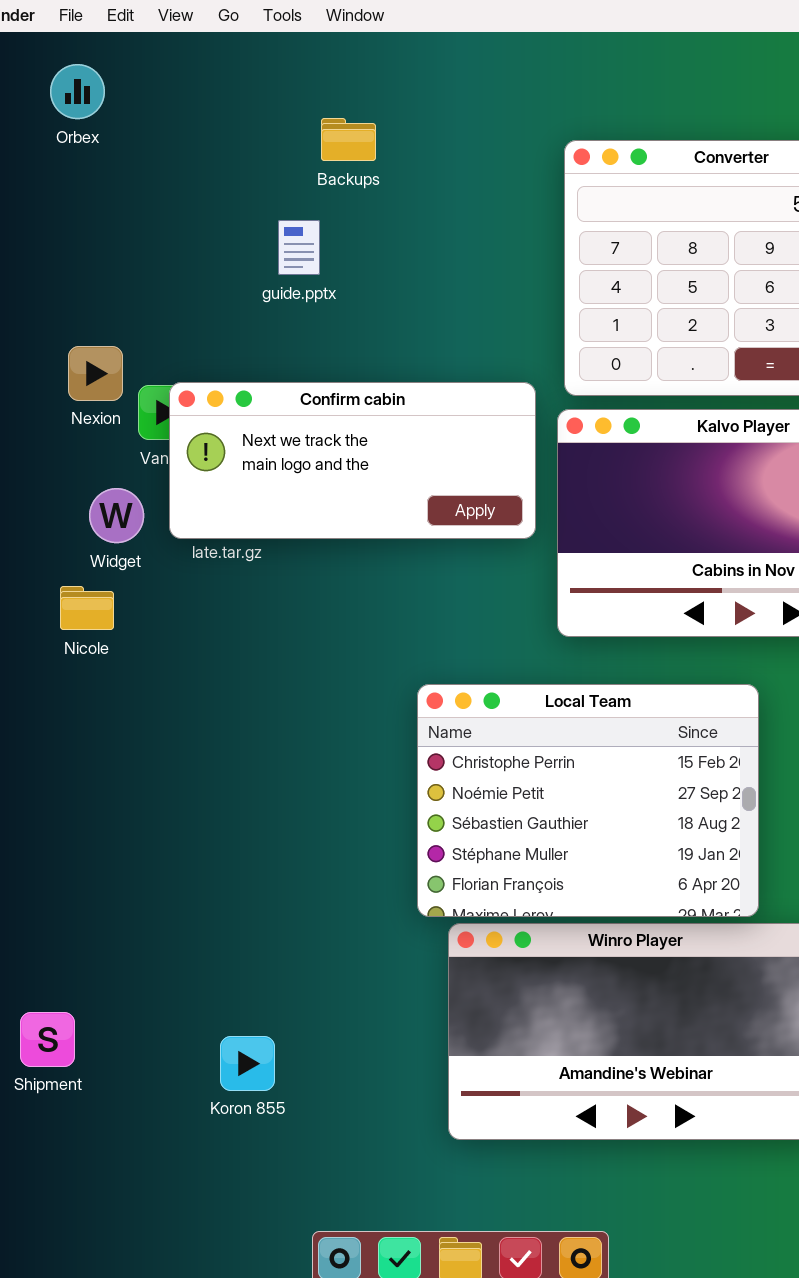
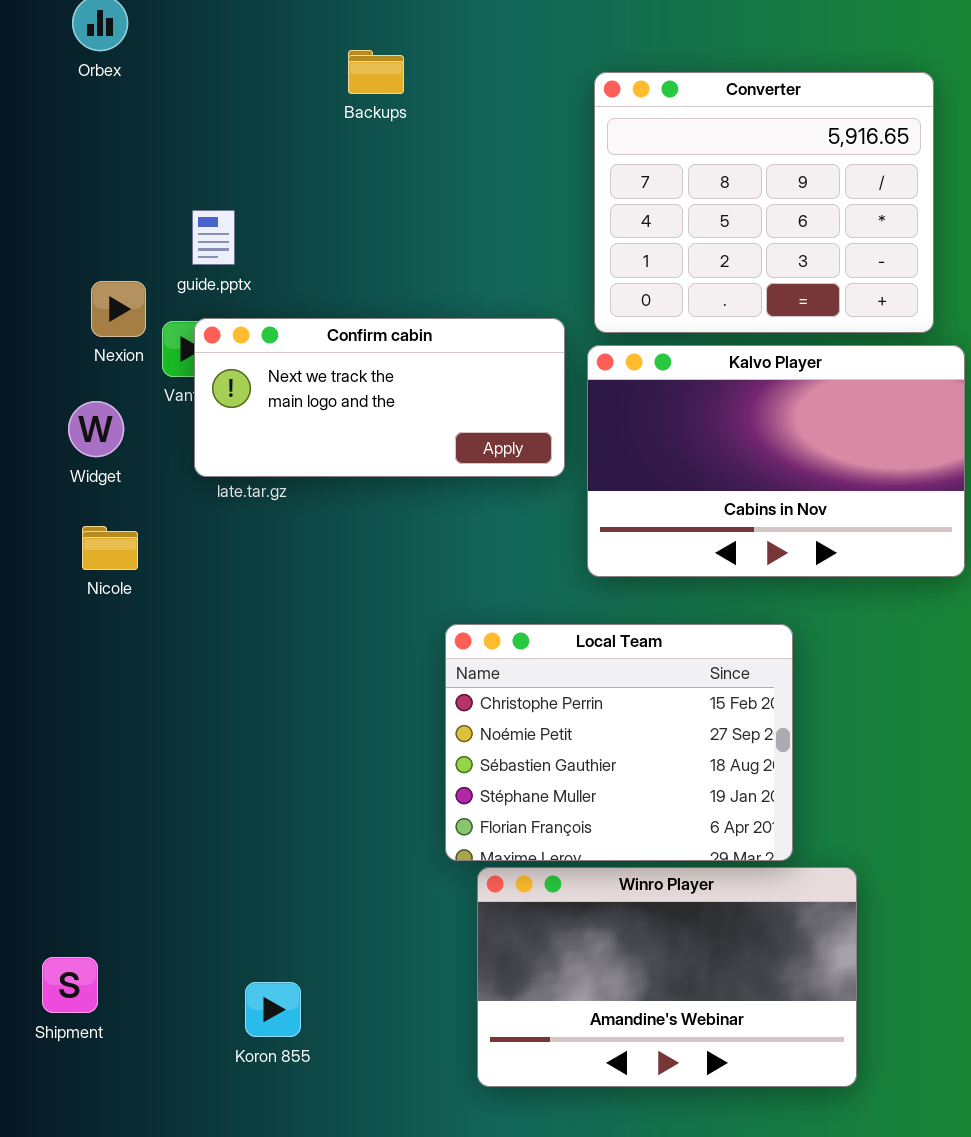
guide.pptx: [278,220,320,275] -> [192,210,235,265], moved
Widget: [89,488,144,543] -> [68,401,124,457], moved

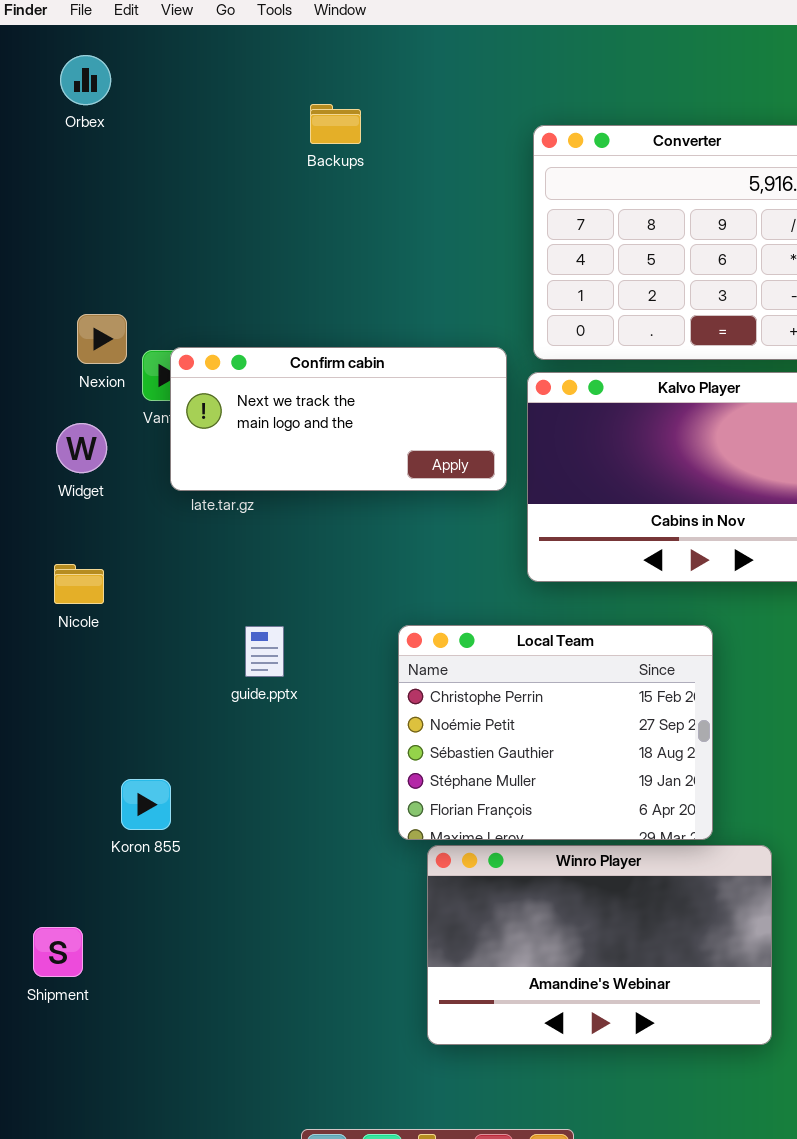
guide.pptx: [192,210,235,265] -> [245,626,284,677], moved
Nicole: [82,526,138,570] -> [54,564,104,604], moved
Koron 855: [245,982,301,1037] -> [121,779,171,830], moved

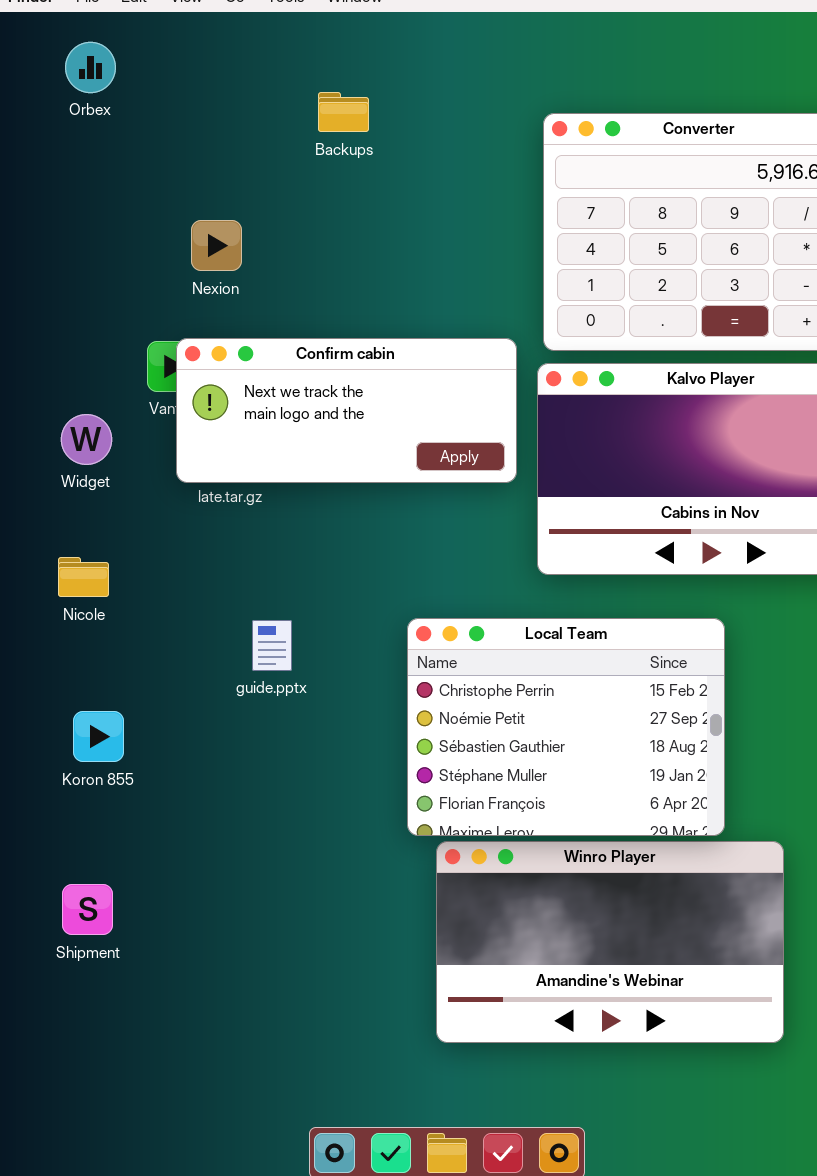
Nexion: [77,314,127,364] -> [191,220,242,271], moved
Koron 855: [121,779,171,830] -> [73,711,124,762], moved
Shipment: [33,927,83,977] -> [62,884,113,935], moved

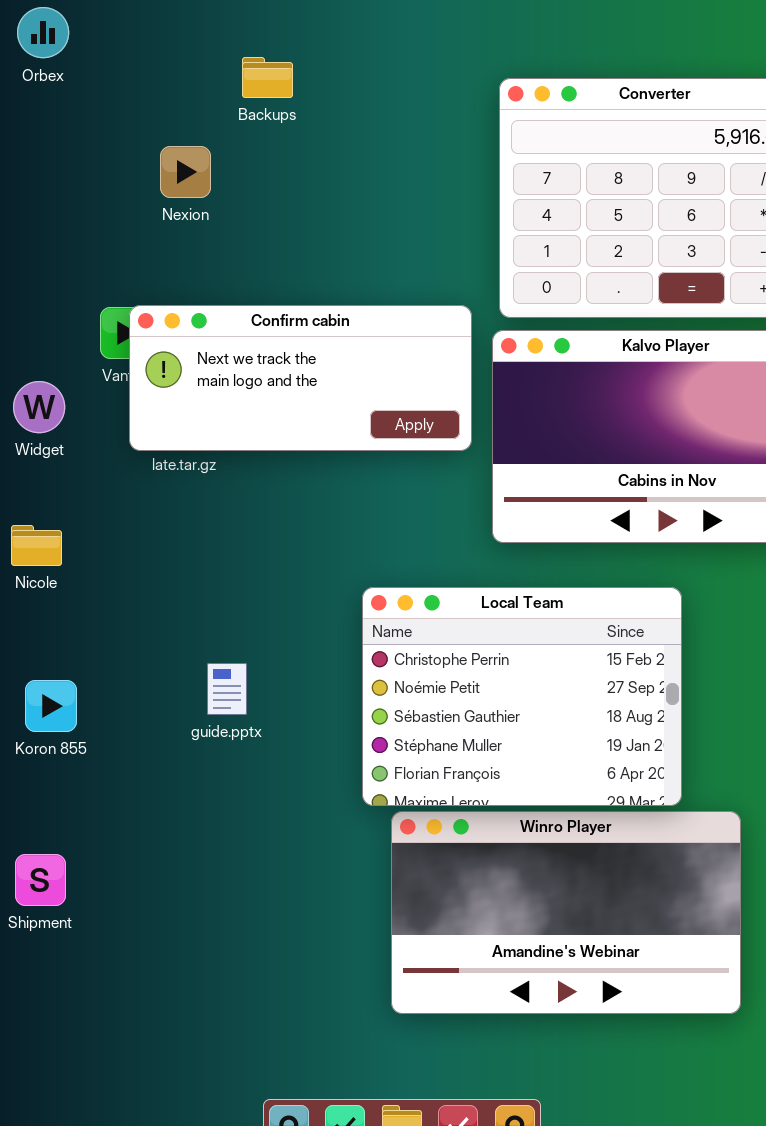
Backups: [318,92,369,132] -> [242,57,293,98], moved
Nexion: [191,220,242,271] -> [160,146,211,198], moved
guide.pptx: [252,620,292,671] -> [207,663,247,715], moved

